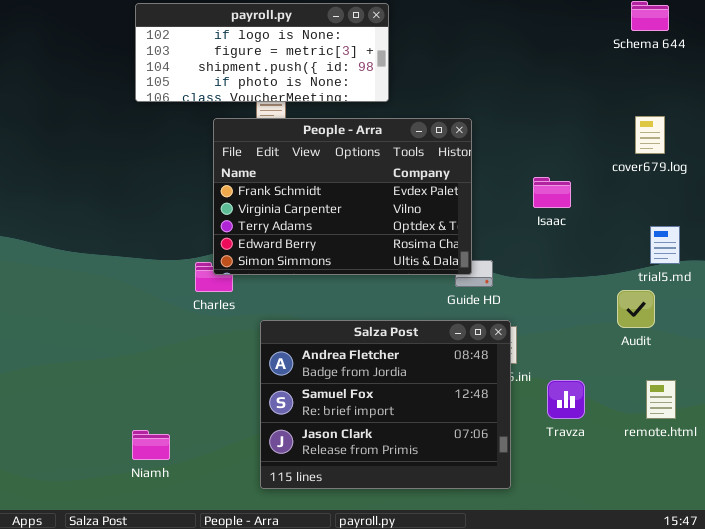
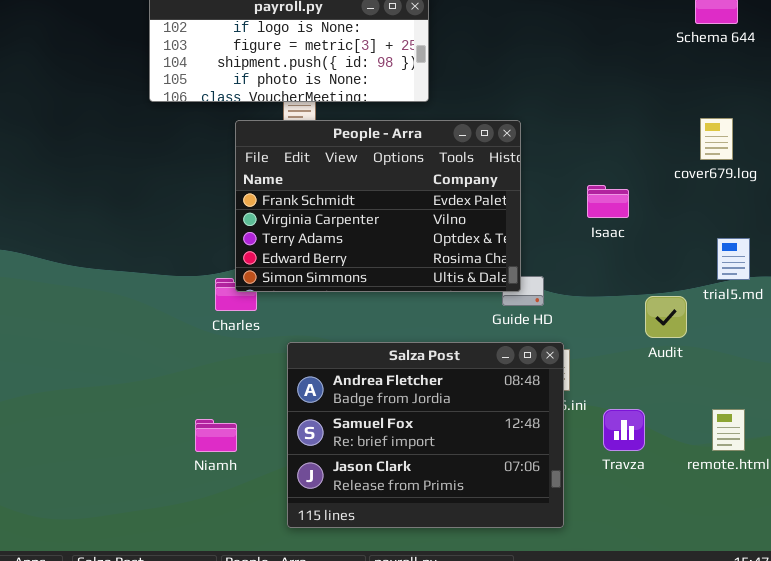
Audit: [617,290,655,328] -> [645,296,687,338], moved
Niamh: [132,430,170,460] -> [195,419,237,452], moved

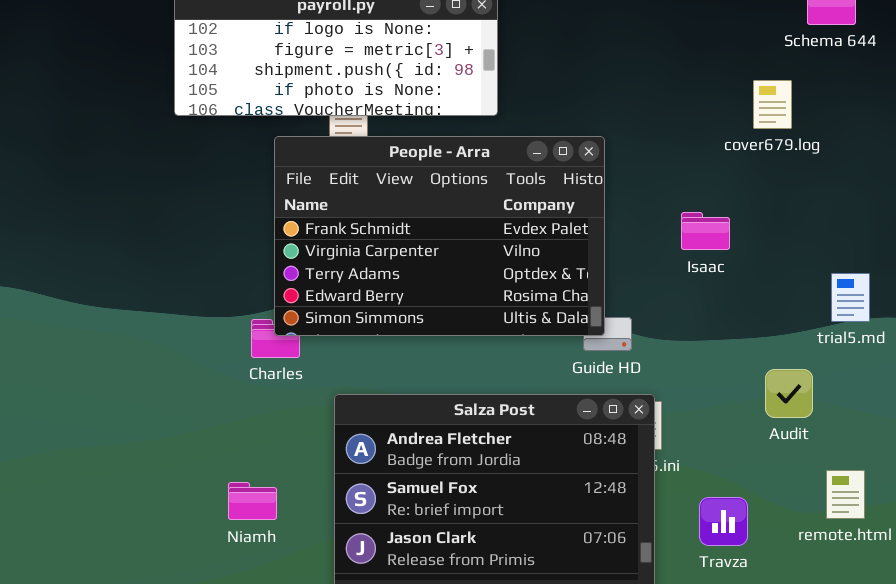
cover679.log: [700,118,733,160] -> [753,80,792,129], moved
Audit: [645,296,687,338] -> [765,369,813,418], moved
Travza: [603,409,645,451] -> [699,497,748,546], moved

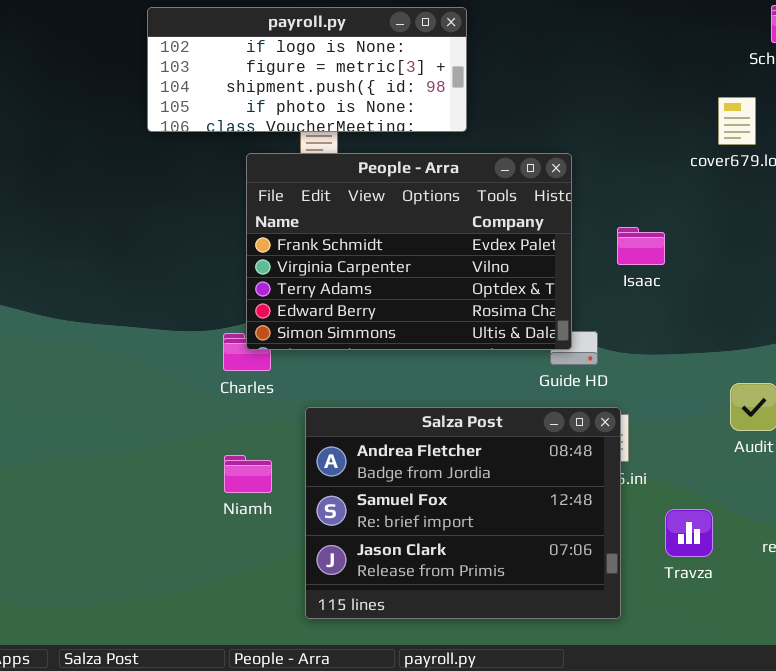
Isaac: [681,212,730,250] -> [617,227,665,265], moved
Niamh: [228,482,277,520] -> [224,455,272,493], moved

